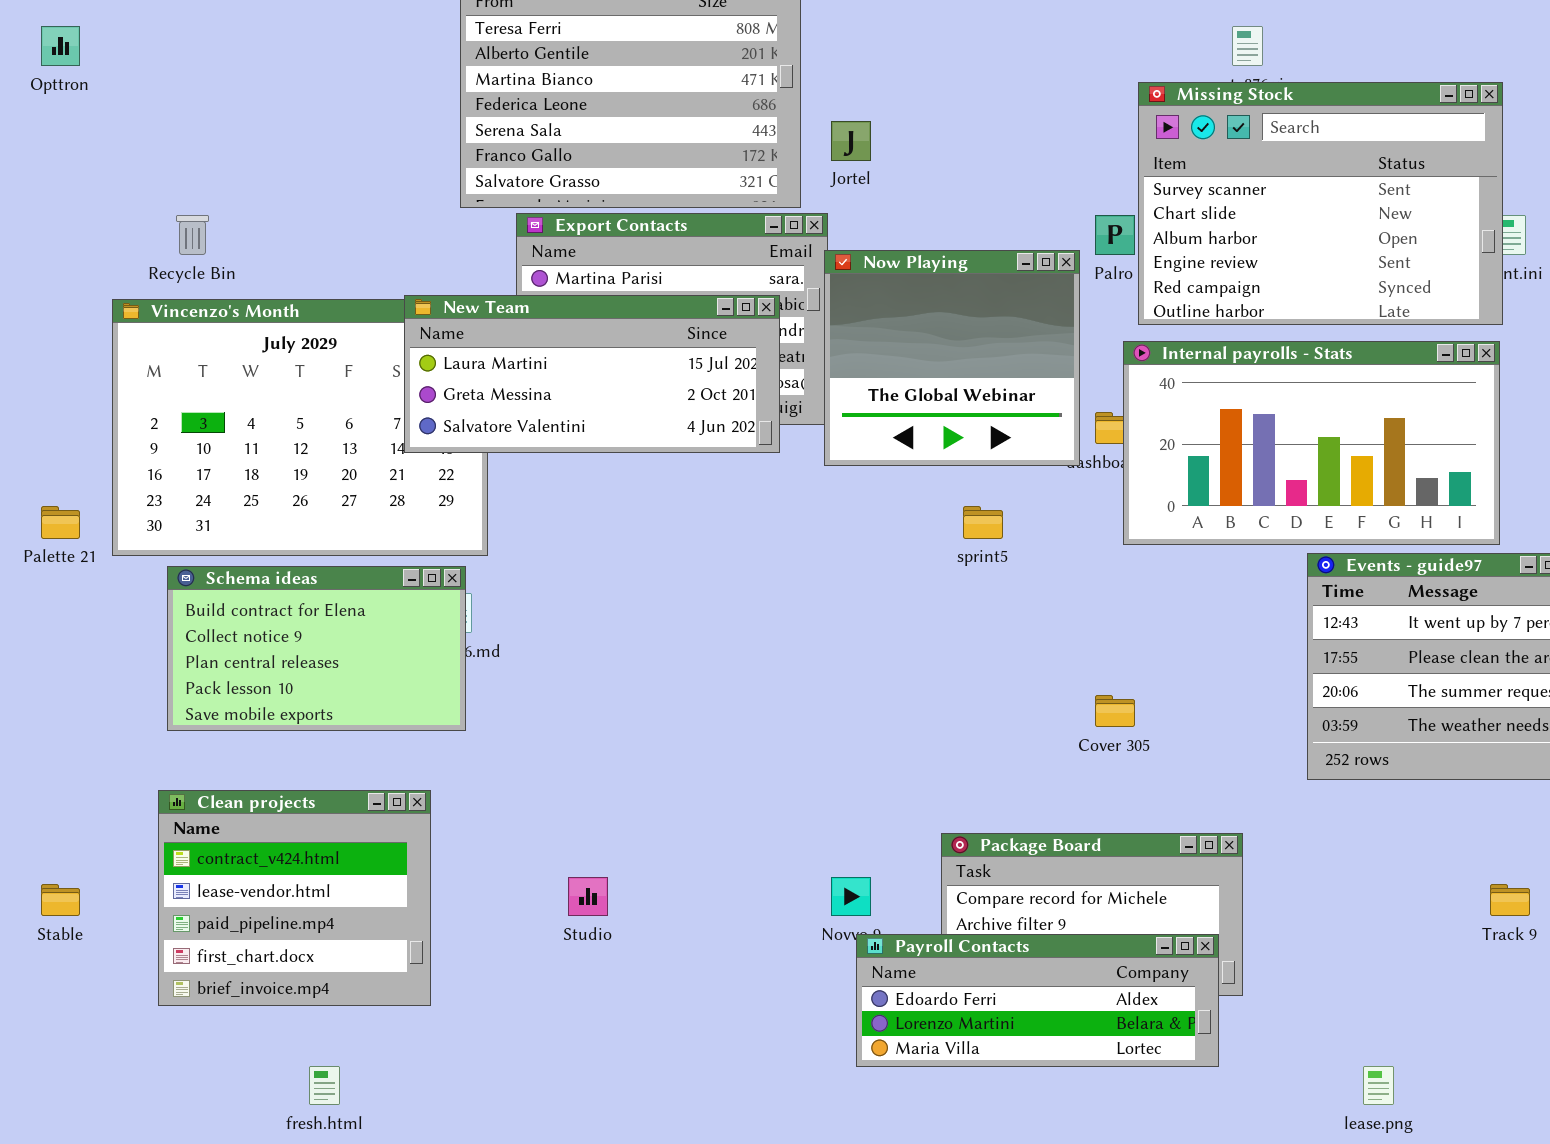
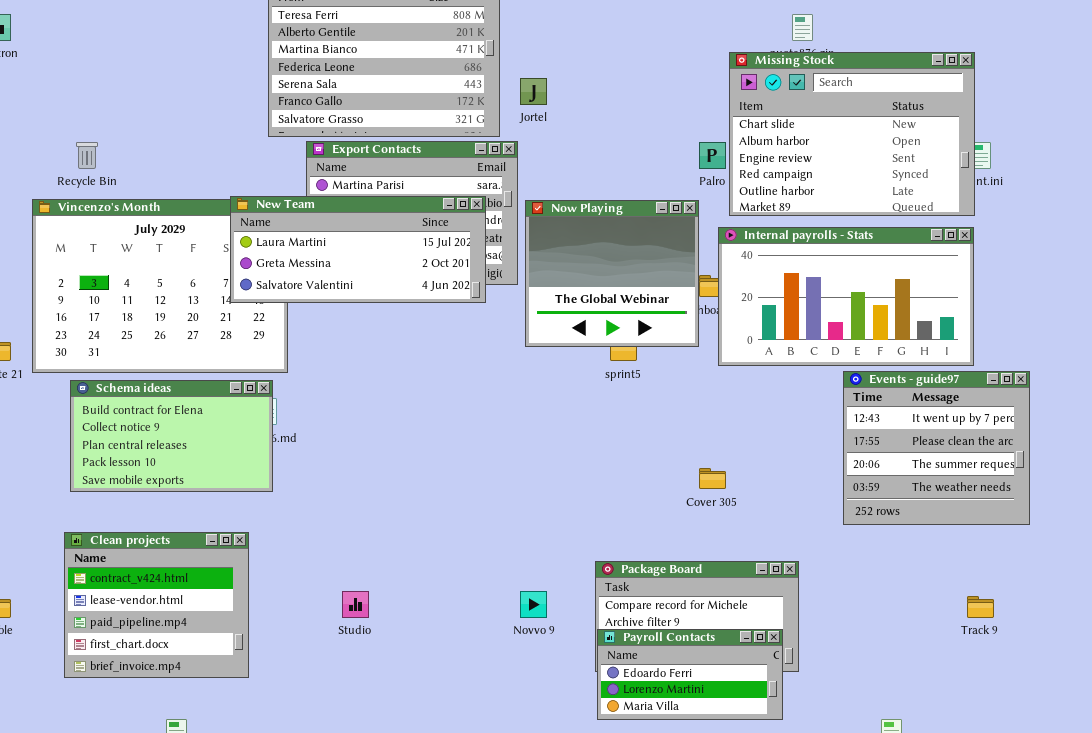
Missing Stock: [1138,82,1503,325] -> [729,52,975,216], scrolled down 1 row
Now Playing: [824,250,1080,466] -> [525,200,699,347], moved
Payroll Contacts: [856,934,1219,1067] -> [597,629,783,720], resized

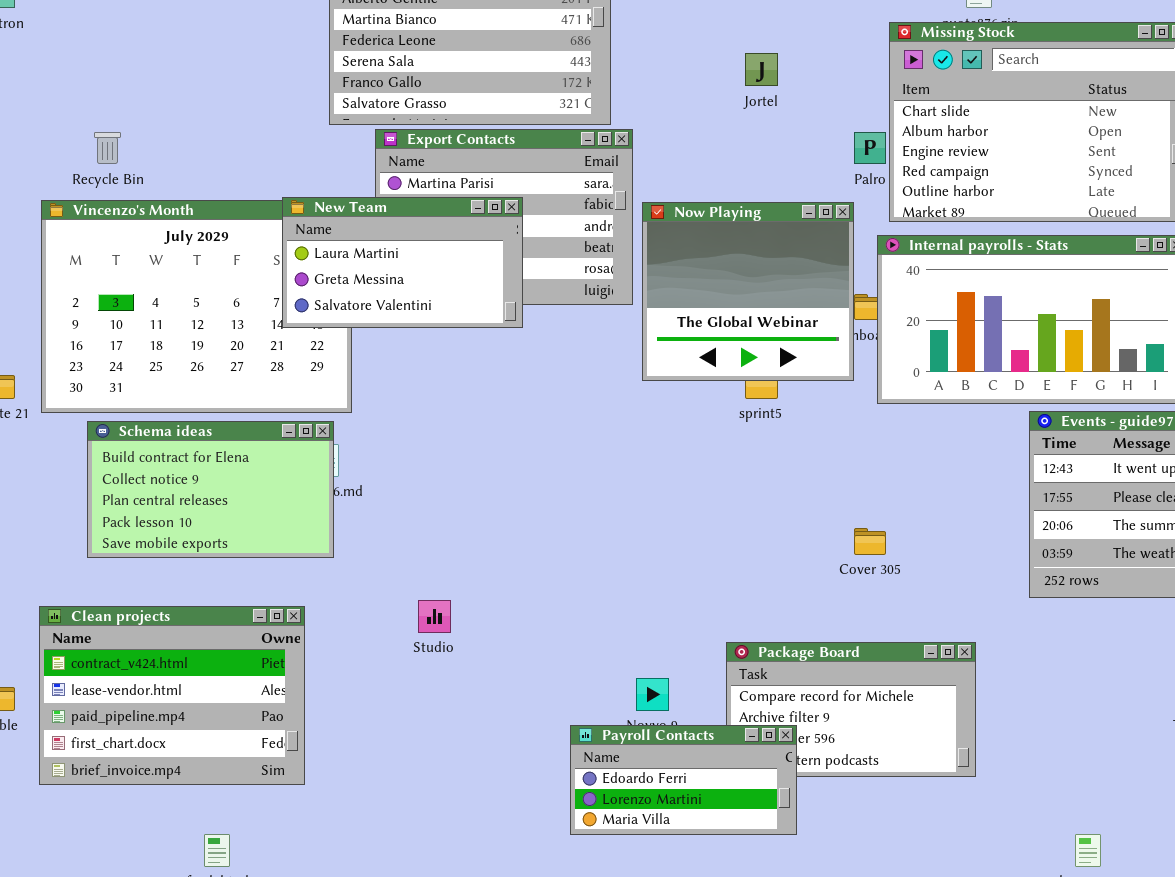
Jortel: [520,78,547,105] -> [745,53,778,86], moved
New Team: [230,196,486,303] -> [282,197,523,328], resized
Clean projects: [64,532,249,678] -> [39,606,305,785], resized
Studio: [342,591,369,618] -> [418,600,451,633], moved
Payroll Contacts: [597,629,783,720] -> [570,725,797,835], moved

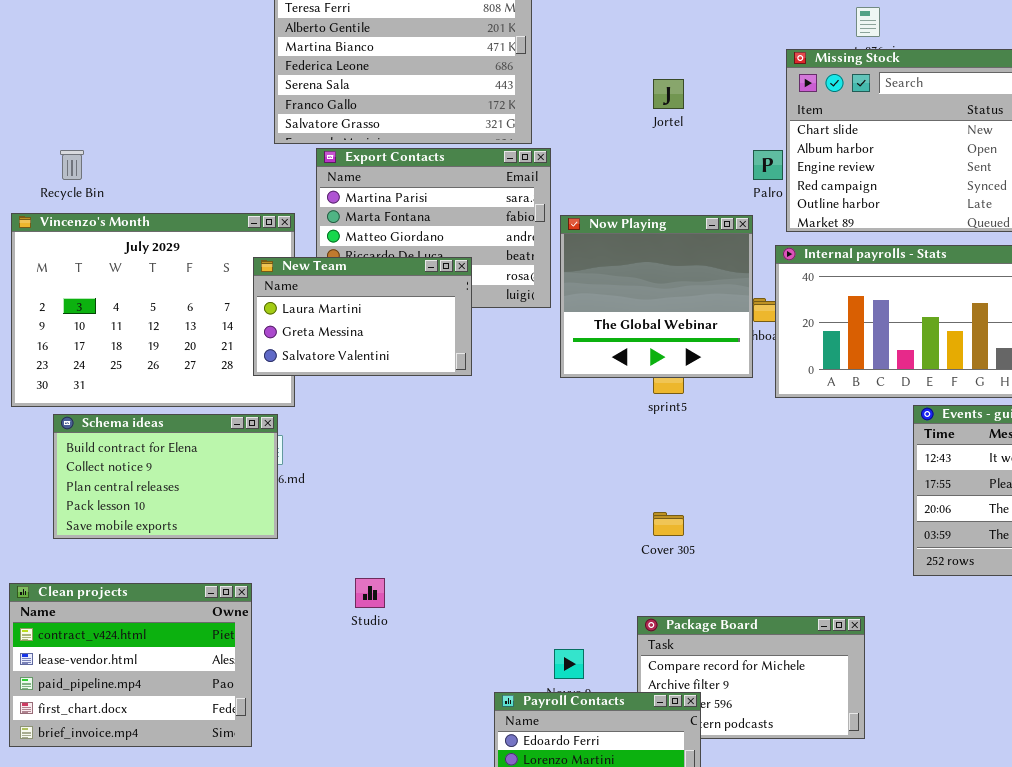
New Team: [282,197,523,328] -> [253,257,472,376], moved
Cover 305: [854,528,886,555] -> [653,512,684,536], moved

